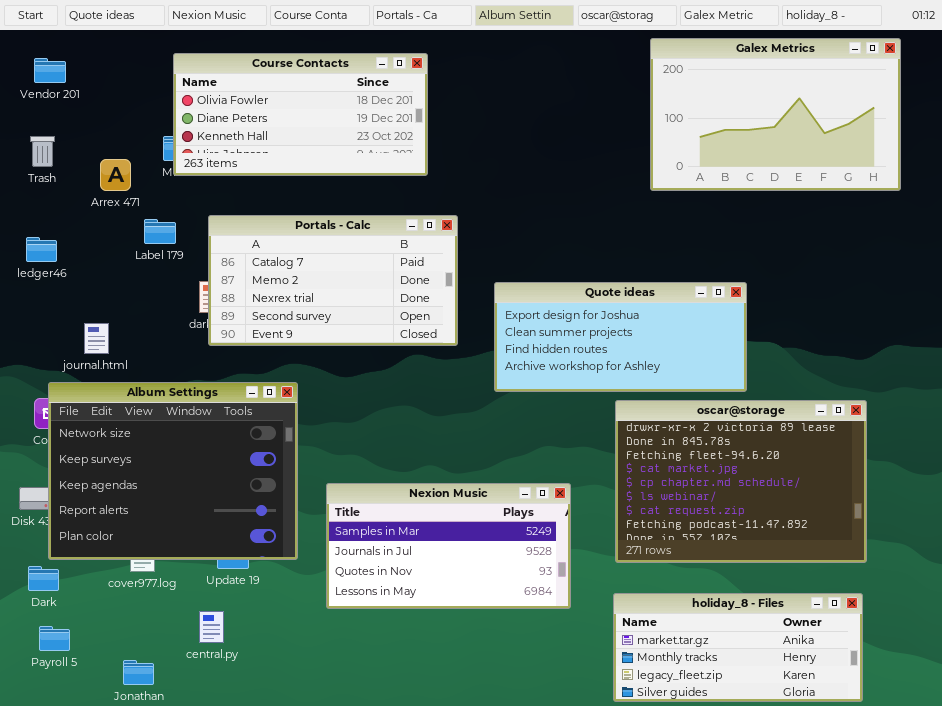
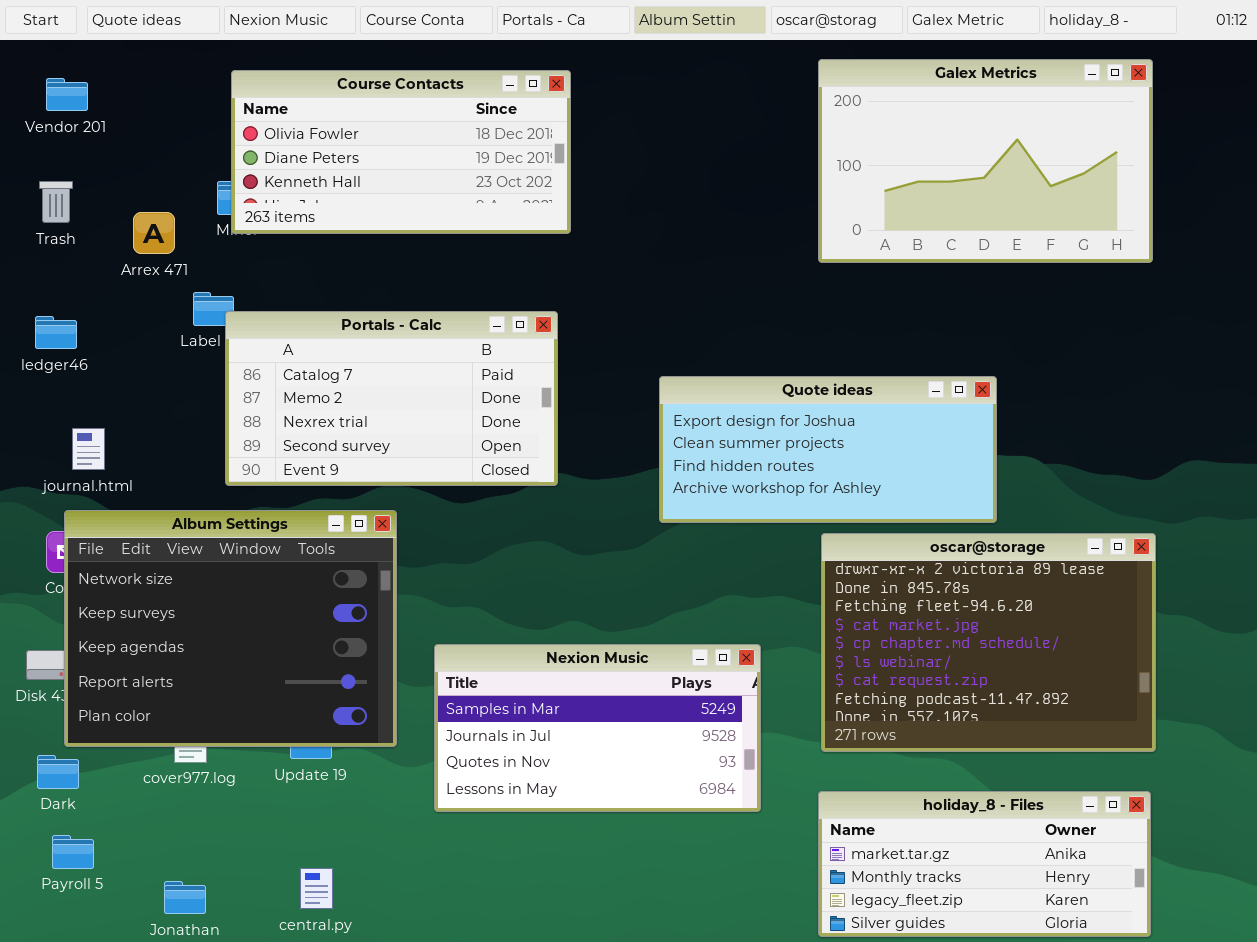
Galex Metrics: [650,38,901,191] -> [818,59,1153,263], moved
Portals - Calc: [208,215,458,346] -> [225,311,558,486], moved
journal.html: [84,323,109,354] -> [72,428,105,470], moved
central.py: [199,611,224,643] -> [300,868,333,909], moved

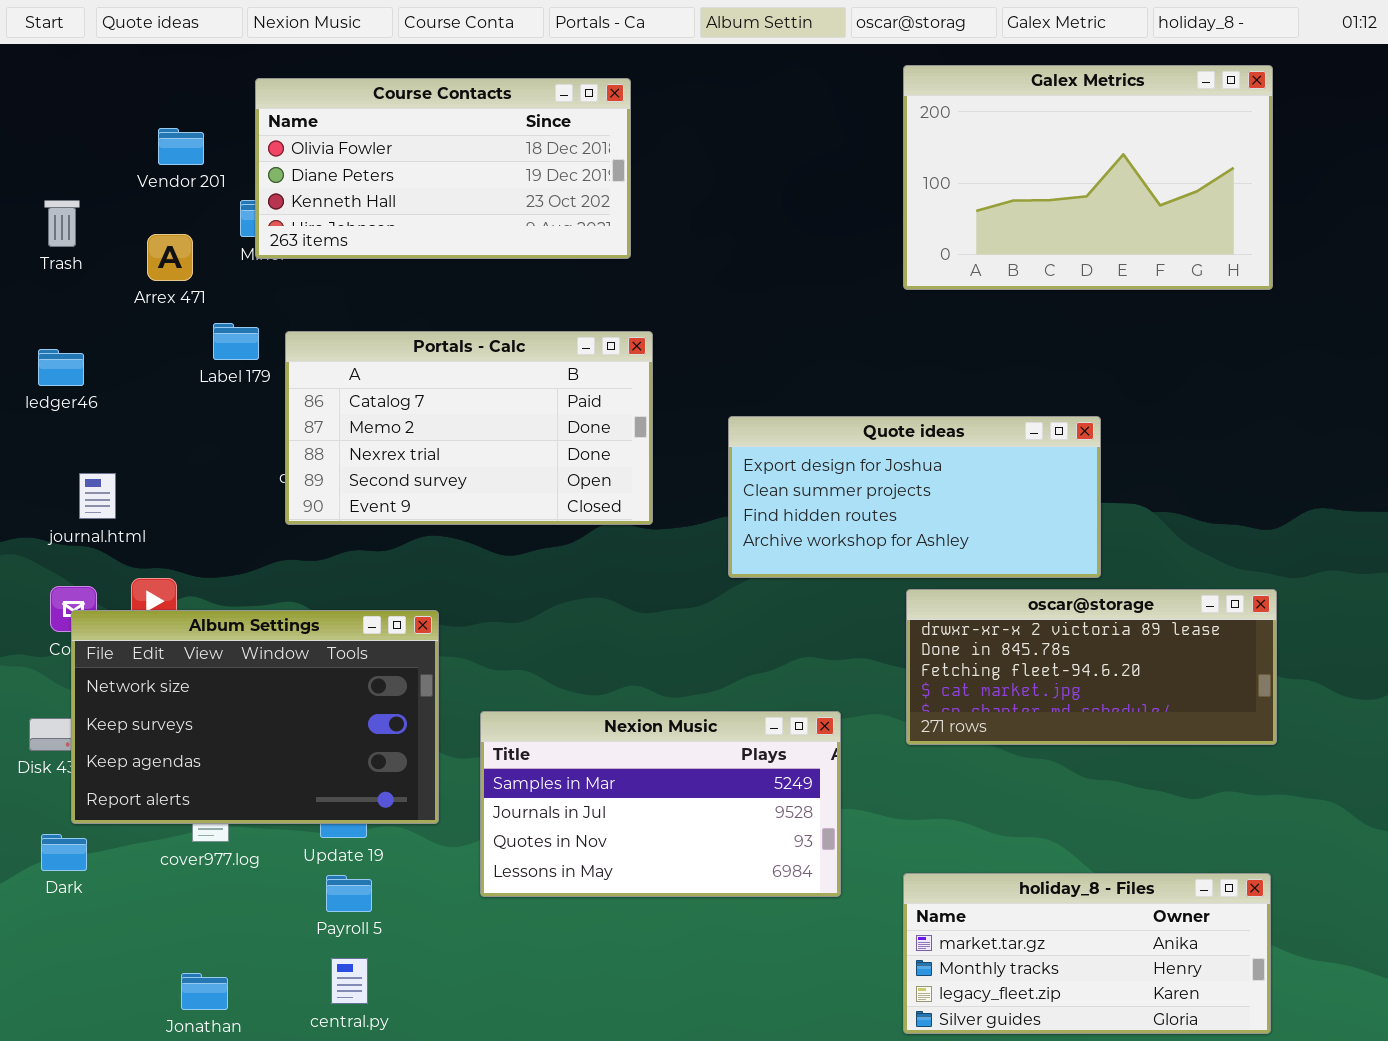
Vendor 201: [46,78,88,111] -> [158,128,204,165], moved
Portals - Calc: [225,311,558,486] -> [285,331,653,525], moved
Album Settings: [64,510,397,747] -> [71,610,439,824], resized
oscar@storage: [821,533,1156,752] -> [906,589,1277,745], resized
Payroll 5: [52,835,94,869] -> [326,875,372,912], moved

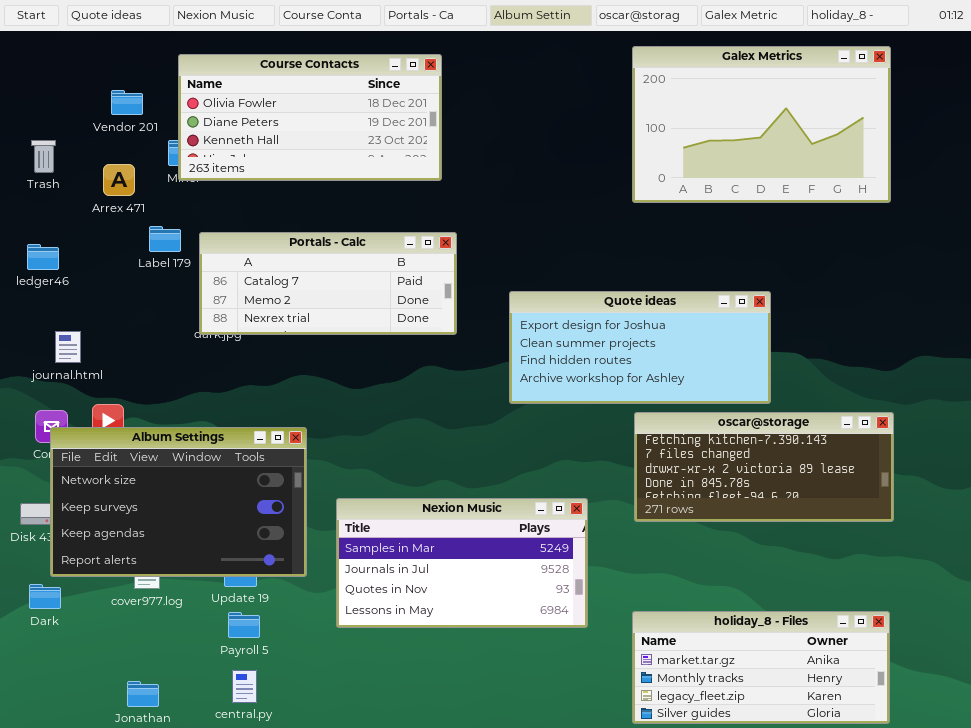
Portals - Calc: [285,331,653,525] -> [199,232,457,335], resized
oscar@storage: [906,589,1277,745] -> [634,412,894,522], scrolled up 2 rows

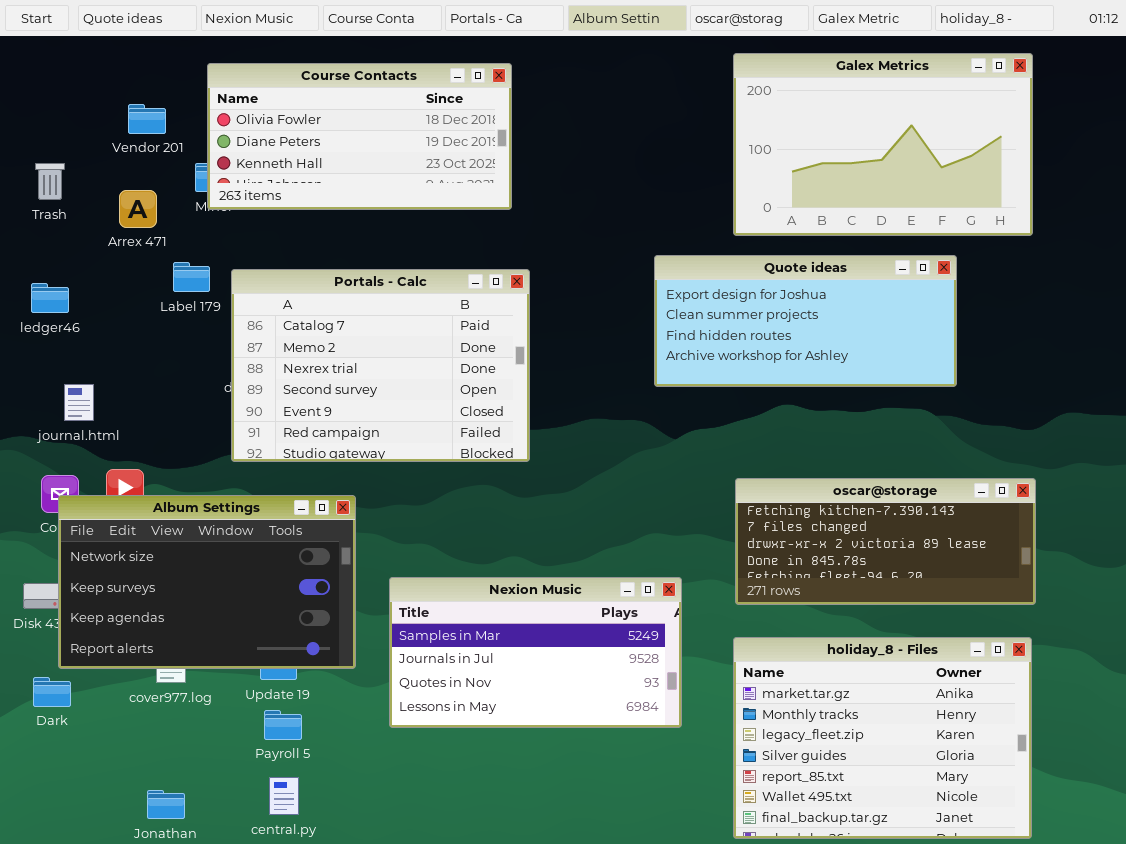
Portals - Calc: [199,232,457,335] -> [231,269,530,462], resized
Quote ideas: [509,291,771,404] -> [654,255,957,387], moved
holiday_8 - Files: [632,611,890,724] -> [733,637,1032,839], resized

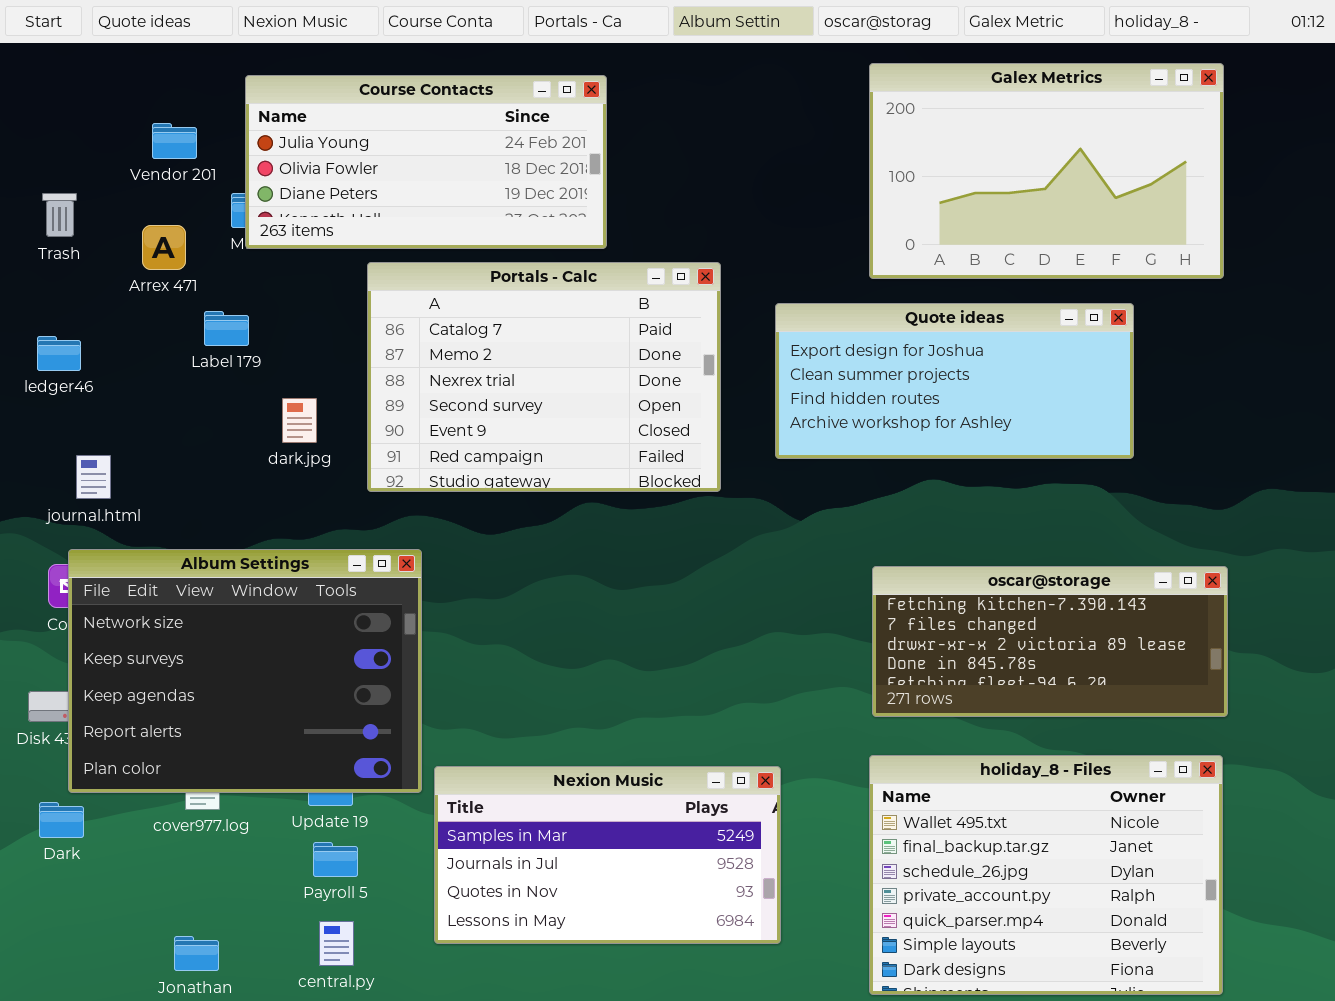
Course Contacts: [207,63,512,210] -> [245,75,607,249], scrolled up 1 row
Portals - Calc: [231,269,530,462] -> [367,262,721,492], moved
Album Settings: [58,495,356,669] -> [68,549,422,793], resized
Nexion Music: [389,577,682,728] -> [434,766,781,944], moved
holiday_8 - Files: [733,637,1032,839] -> [869,755,1223,995], scrolled down 5 rows

